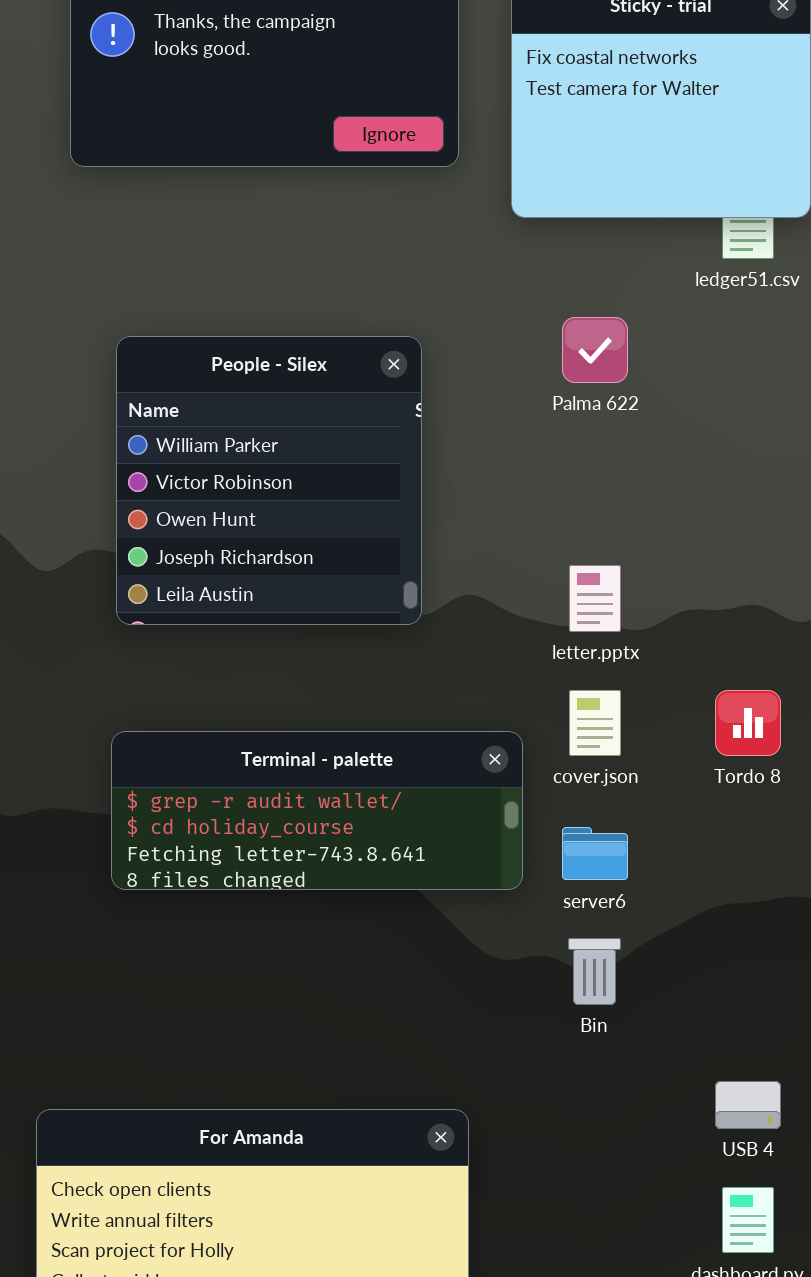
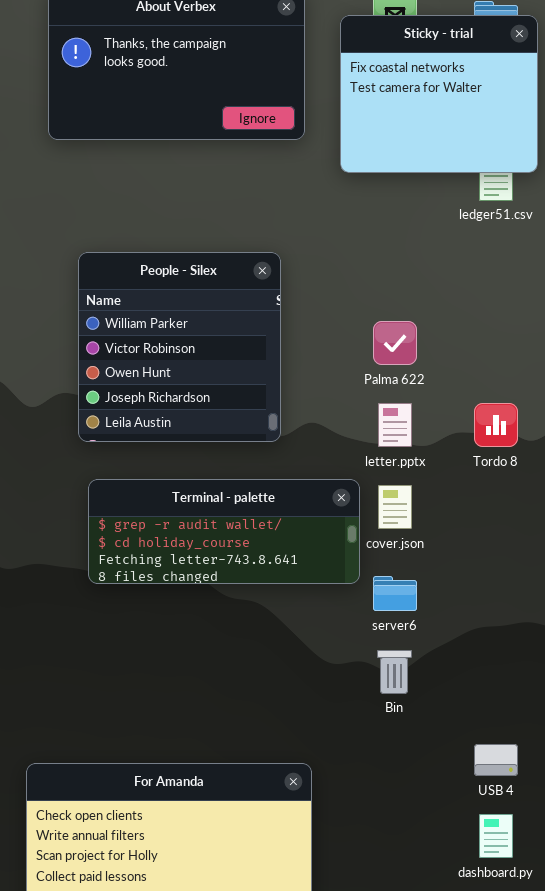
Palma 622: [562,317,628,383] -> [373,321,417,365], moved
Tordo 8: [715,690,781,756] -> [474,403,518,447], moved
Terminal - palette: [111,731,523,890] -> [88,479,360,584], moved

